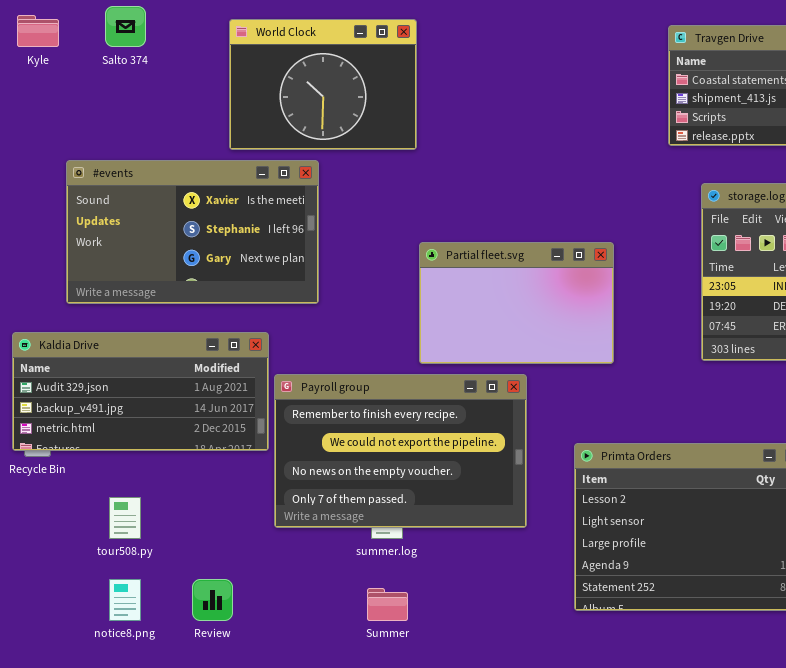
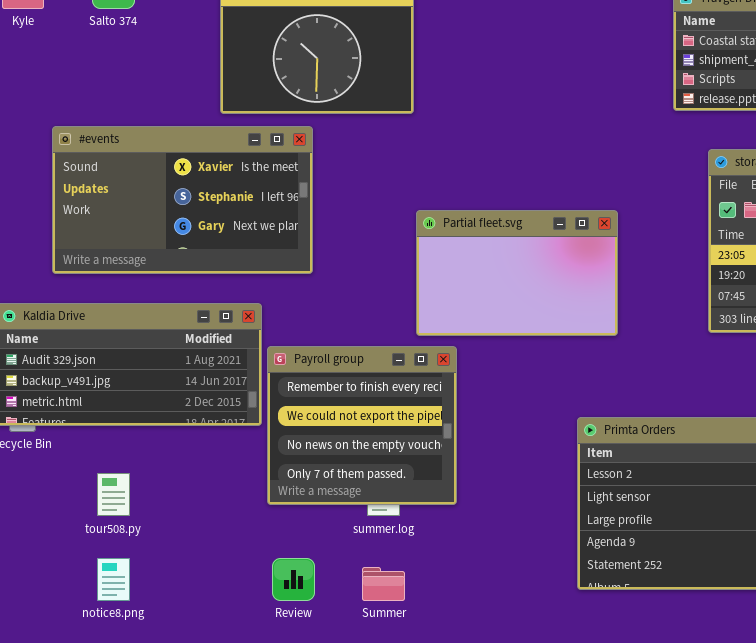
Payroll group: [274,374,527,528] -> [267,346,457,505], resized
Review: [192,579,233,621] -> [272,558,315,601], moved

